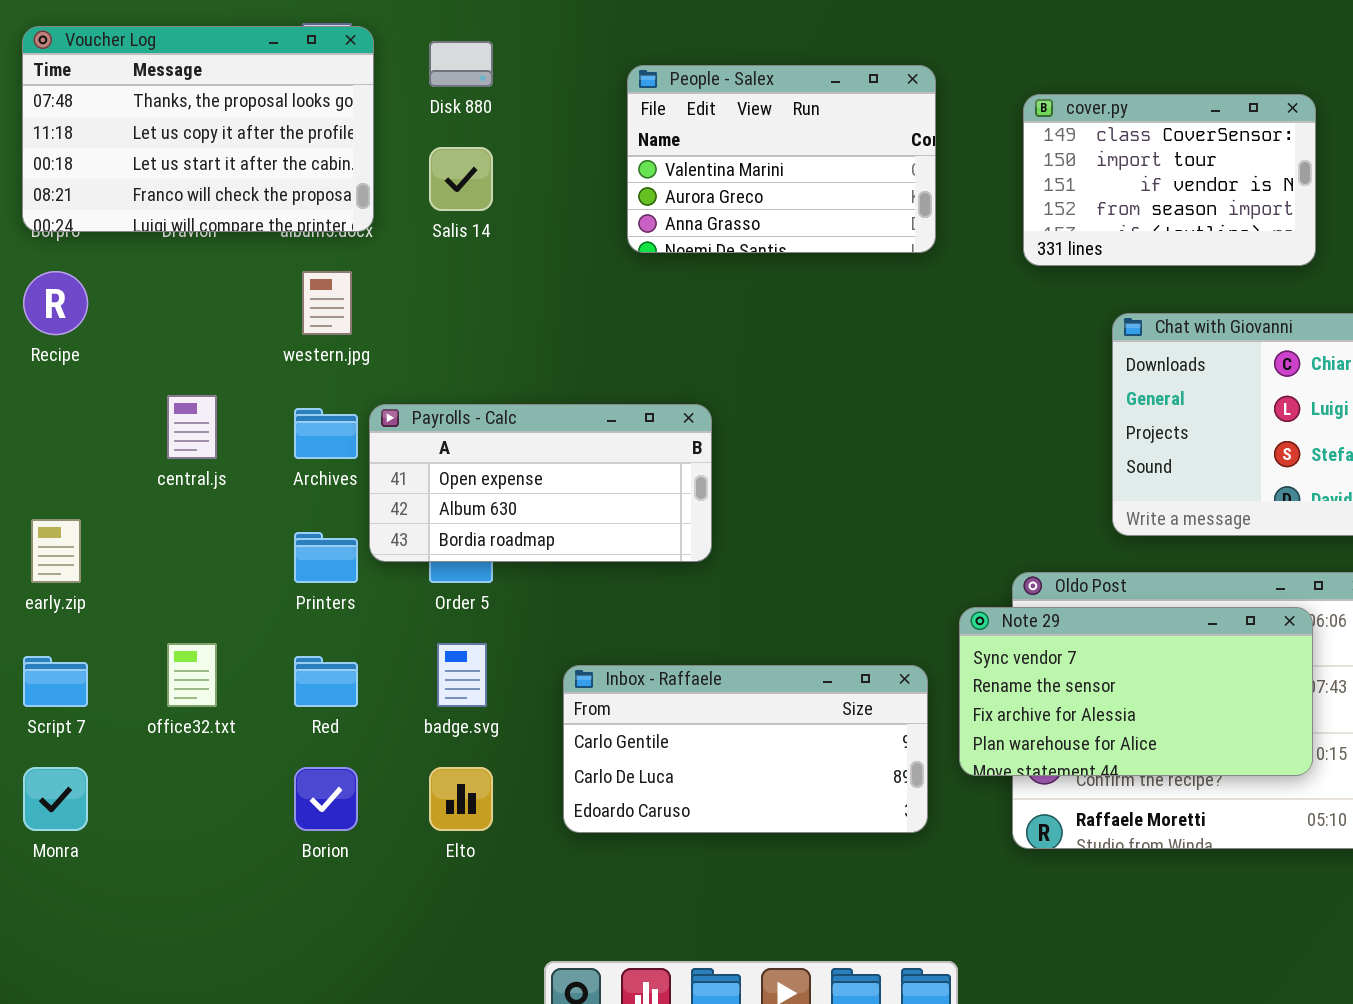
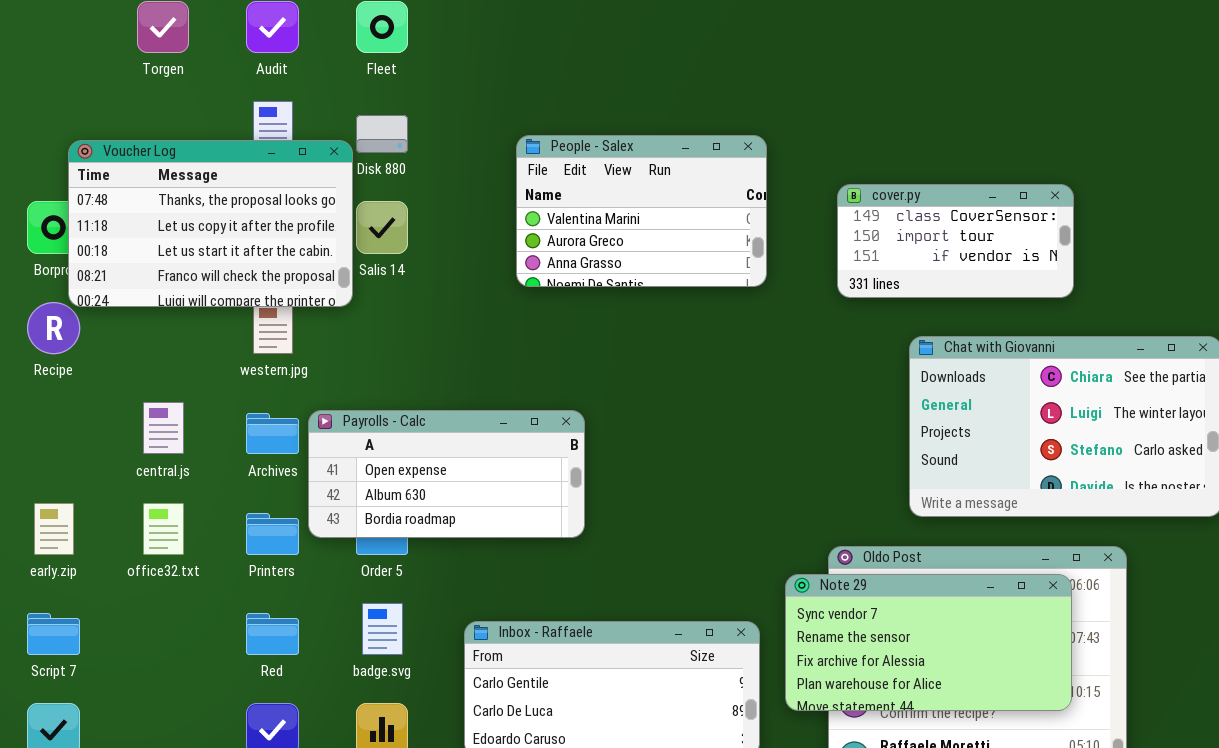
Voucher Log: [22,26,374,232] -> [68,140,353,307], moved
cover.py: [1023,94,1316,266] -> [837,184,1074,298], resized
office32.txt: [167,643,217,707] -> [143,503,184,555], moved

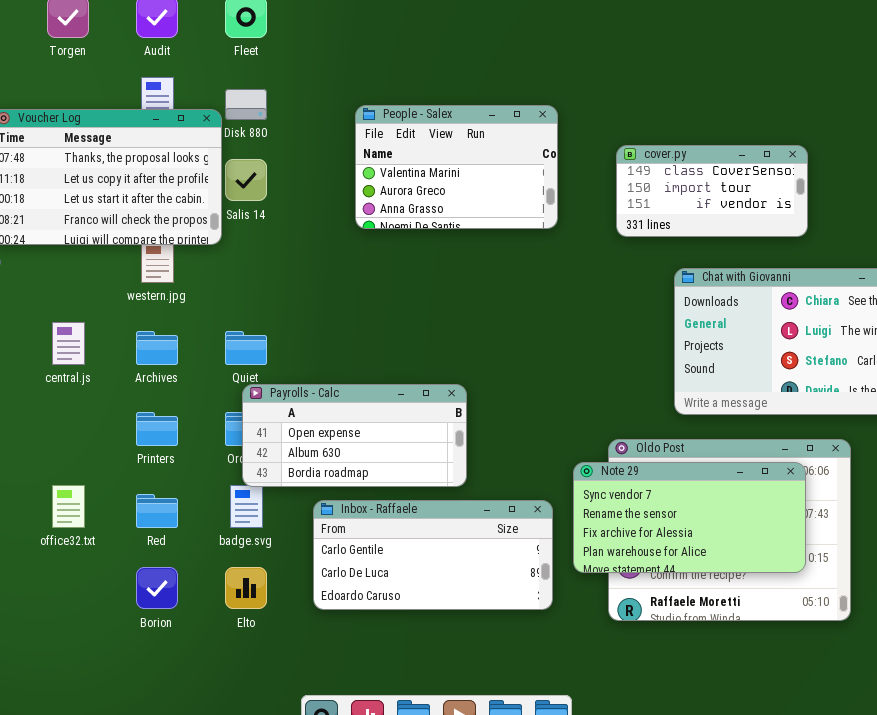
Payrolls - Calc: [308,410,585,538] -> [242,384,467,487], moved
office32.txt: [143,503,184,555] -> [52,485,85,528], moved

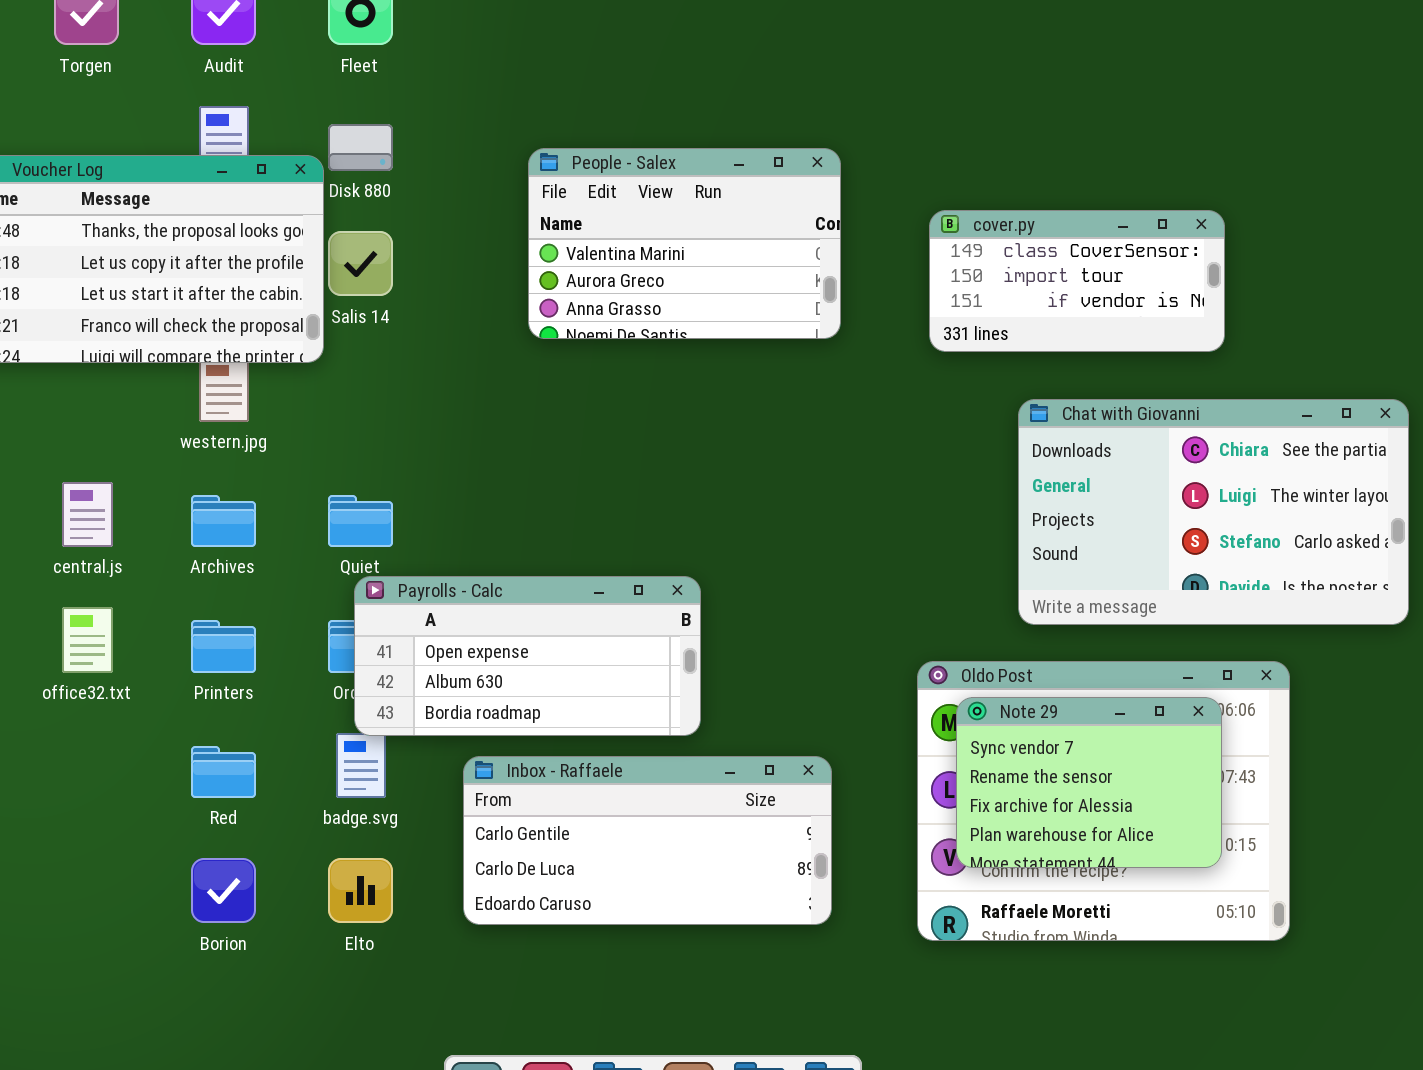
Note 29: [573,462,806,573] -> [956,697,1222,868], resized
office32.txt: [52,485,85,528] -> [62,607,113,673], moved

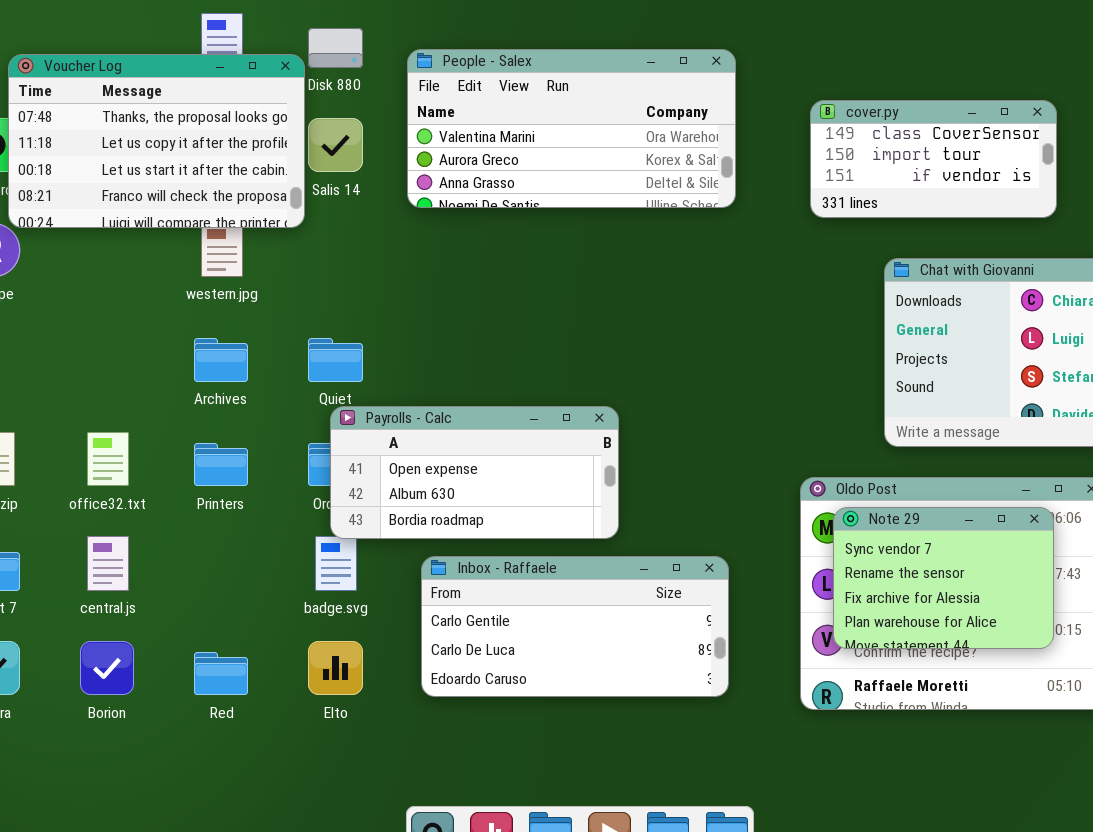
People - Salex: [528,148,841,339] -> [407,49,736,208], resized
central.js: [62,482,113,547] -> [87,536,129,591], moved
Red: [191,746,256,798] -> [194,652,248,695], moved
Borion: [191,858,256,923] -> [80,641,134,695], moved

